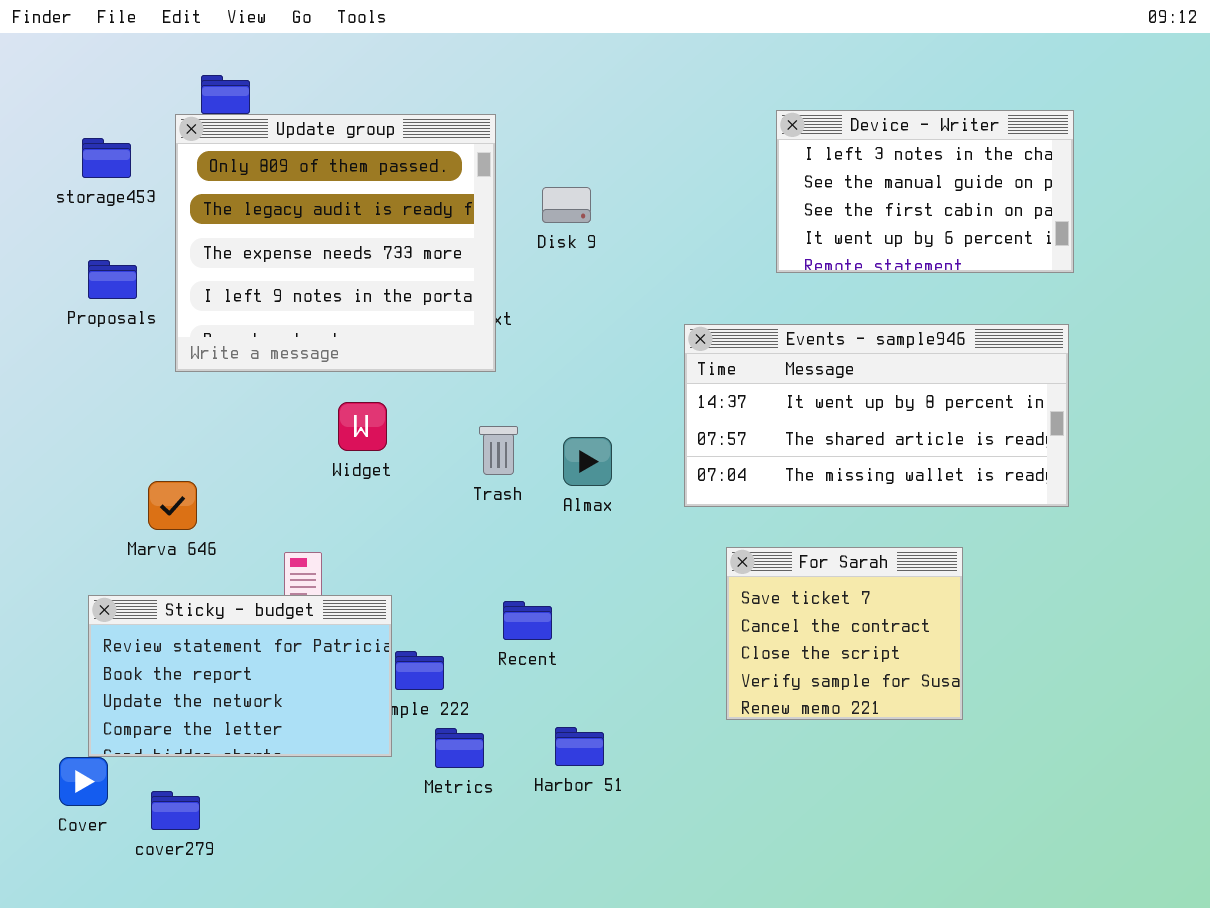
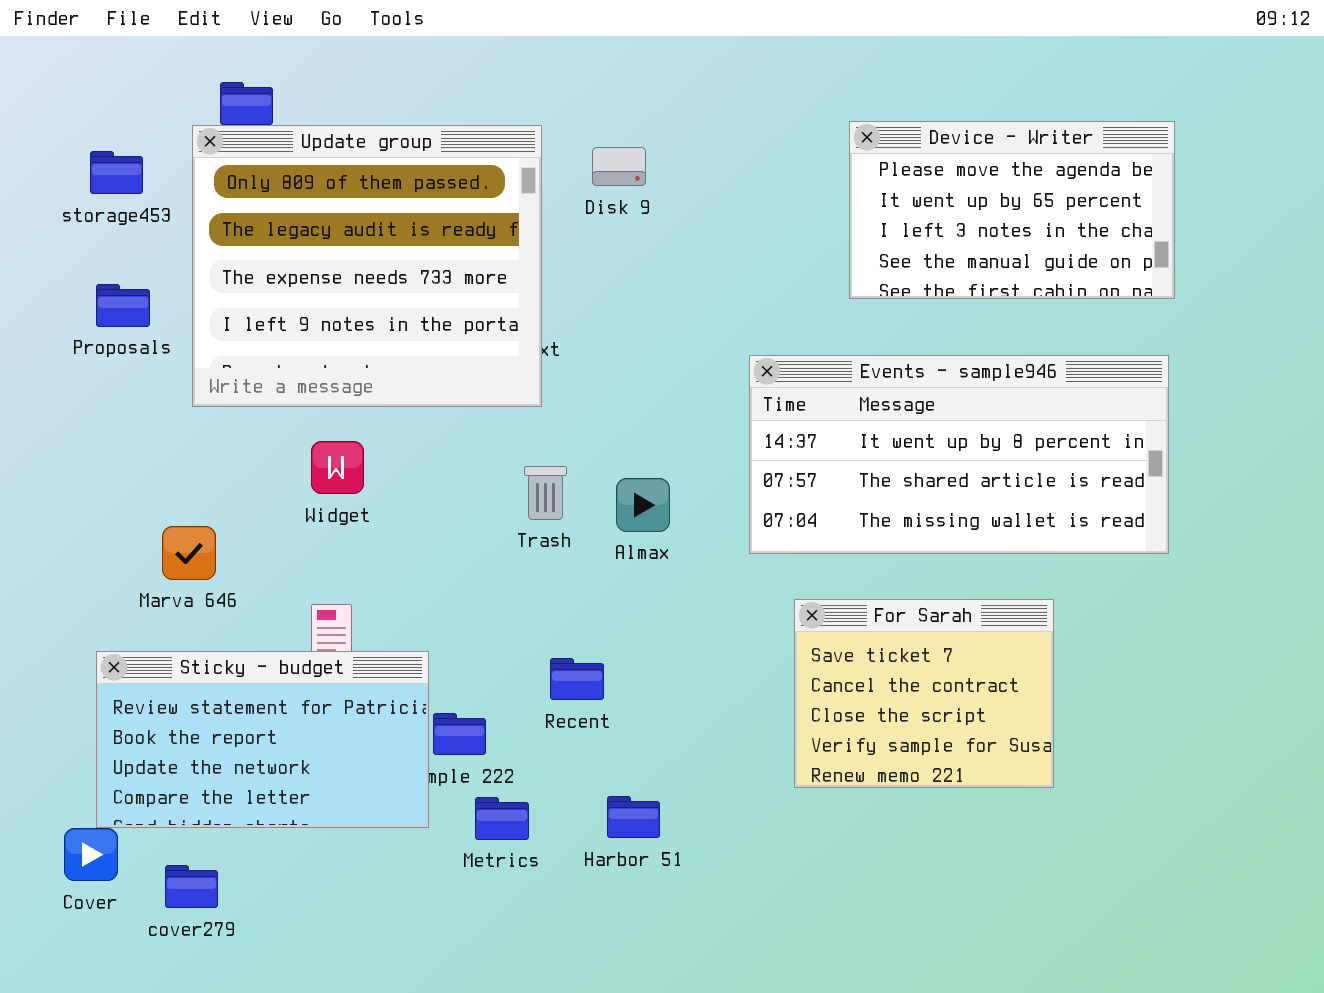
Device - Writer: [776,110,1074,273] -> [849,121,1175,299], scrolled up 2 rows
Disk 9: [542,187,591,223] -> [592,147,646,186], moved
Widget: [338,402,387,451] -> [311,441,364,494], moved

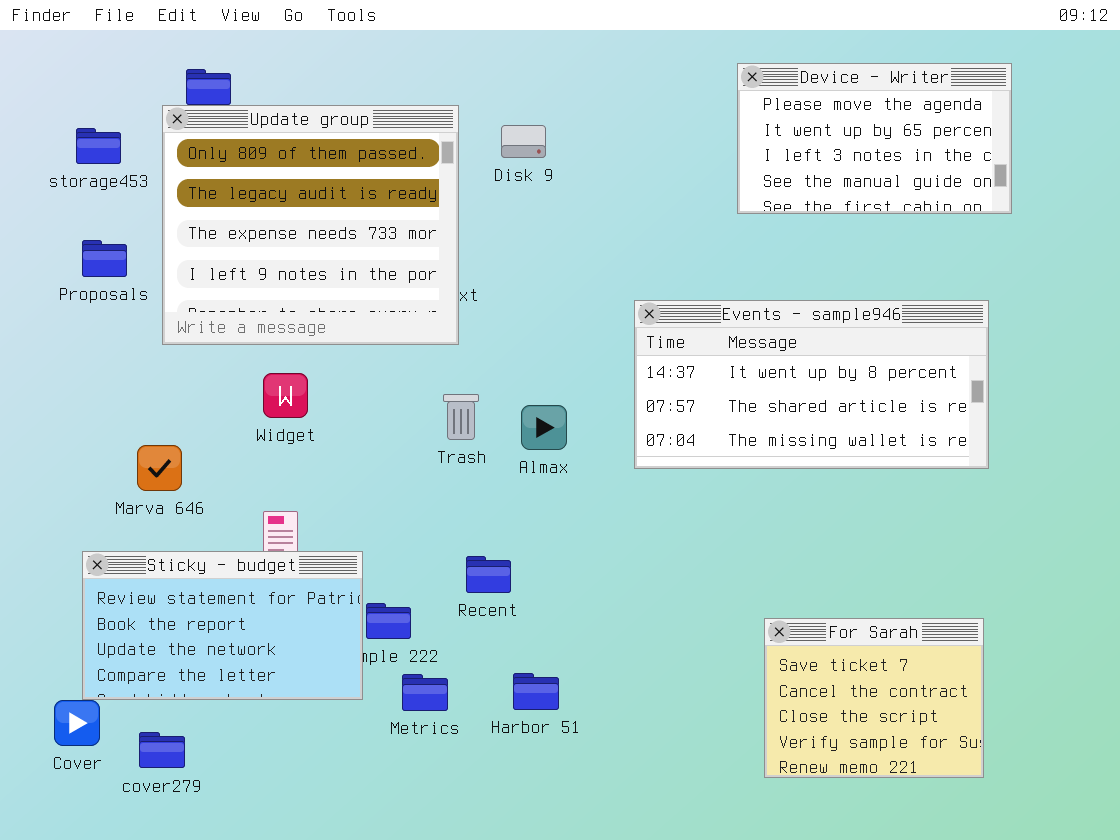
Device - Writer: [849,121,1175,299] -> [737,63,1012,214], moved
For Sarah: [794,599,1054,788] -> [764,618,984,778], moved

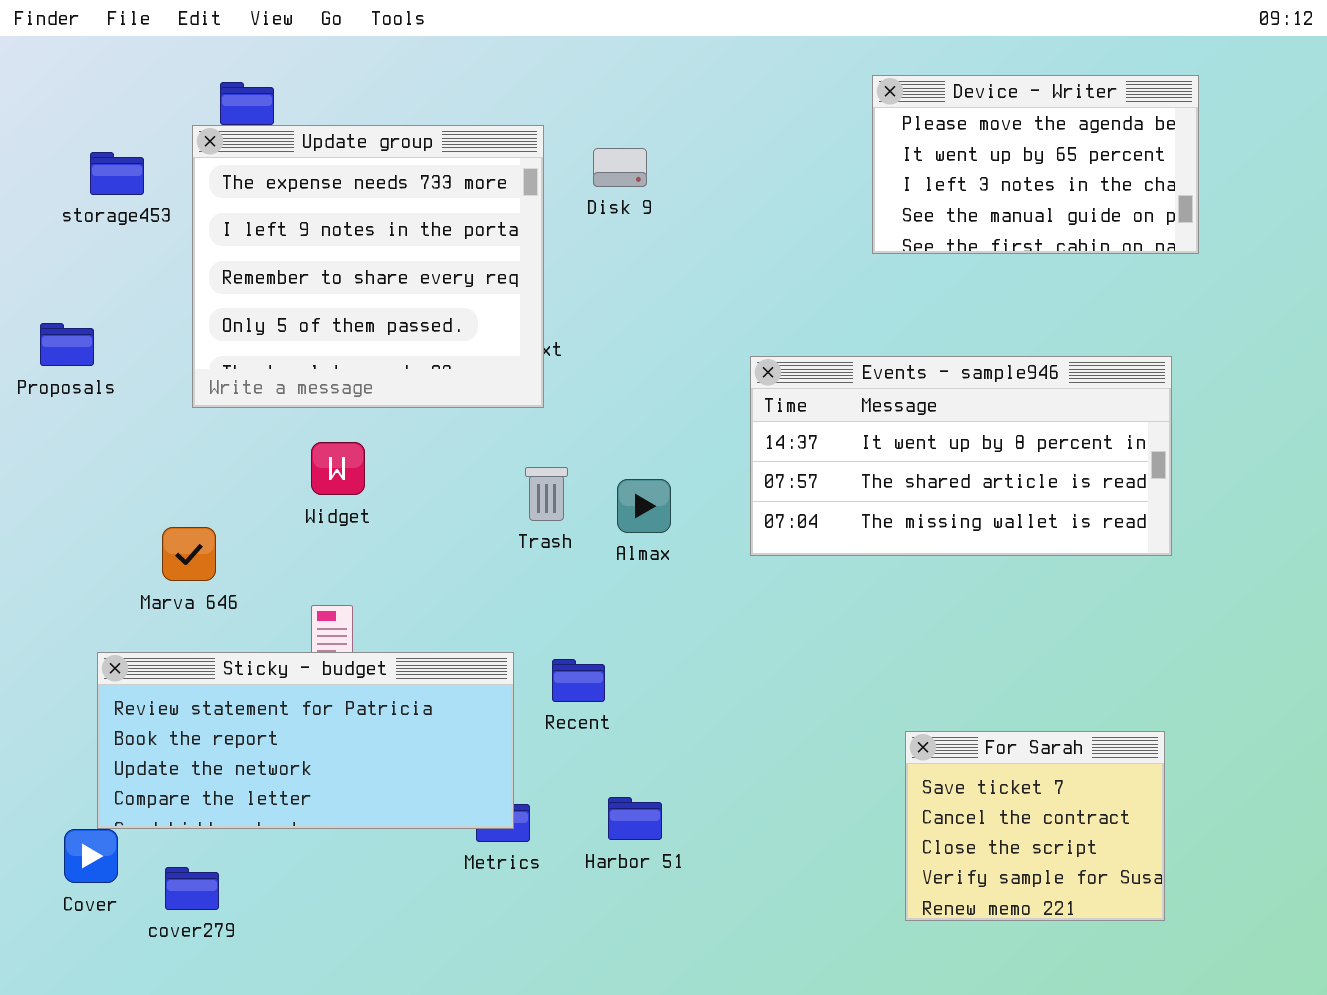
Update group: [162,105,459,345] -> [192,125,544,408], scrolled down 2 rows
Proposals: [82,240,127,277] -> [40,323,94,366], moved
Sticky - budget: [82,551,363,700] -> [97,652,514,829], resized

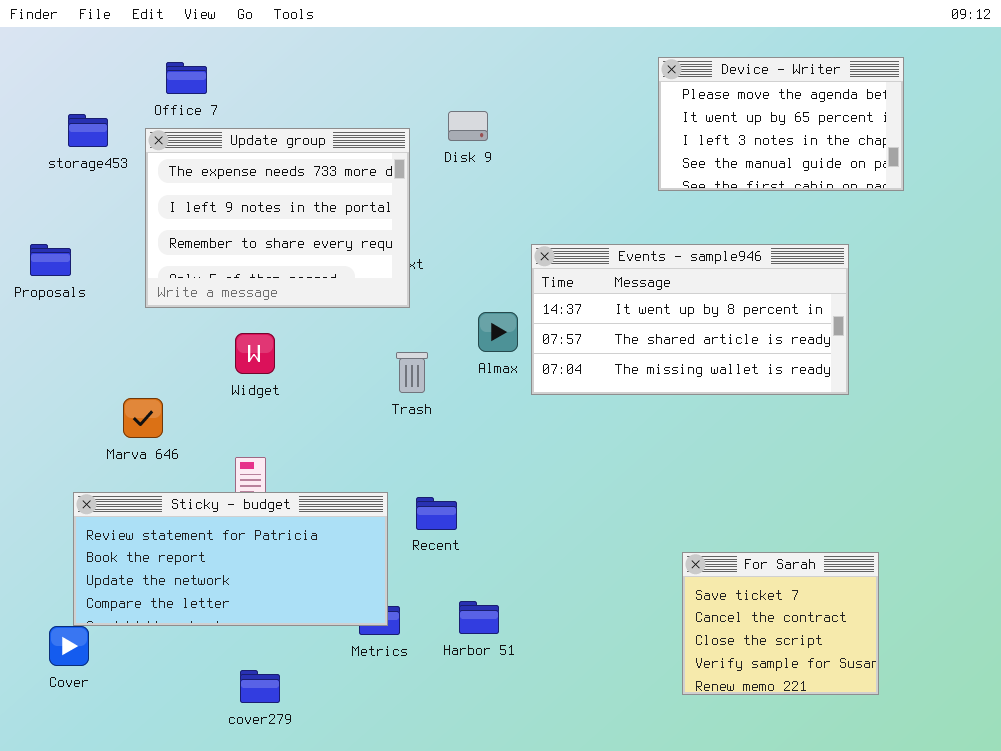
Update group: [192,125,544,408] -> [145,128,410,308], resized
Events - sample946: [750,356,1172,556] -> [531,244,849,395], moved
Almax: [617,479,671,533] -> [478,312,518,352], moved
cover279: [165,867,219,910] -> [240,670,280,703], moved

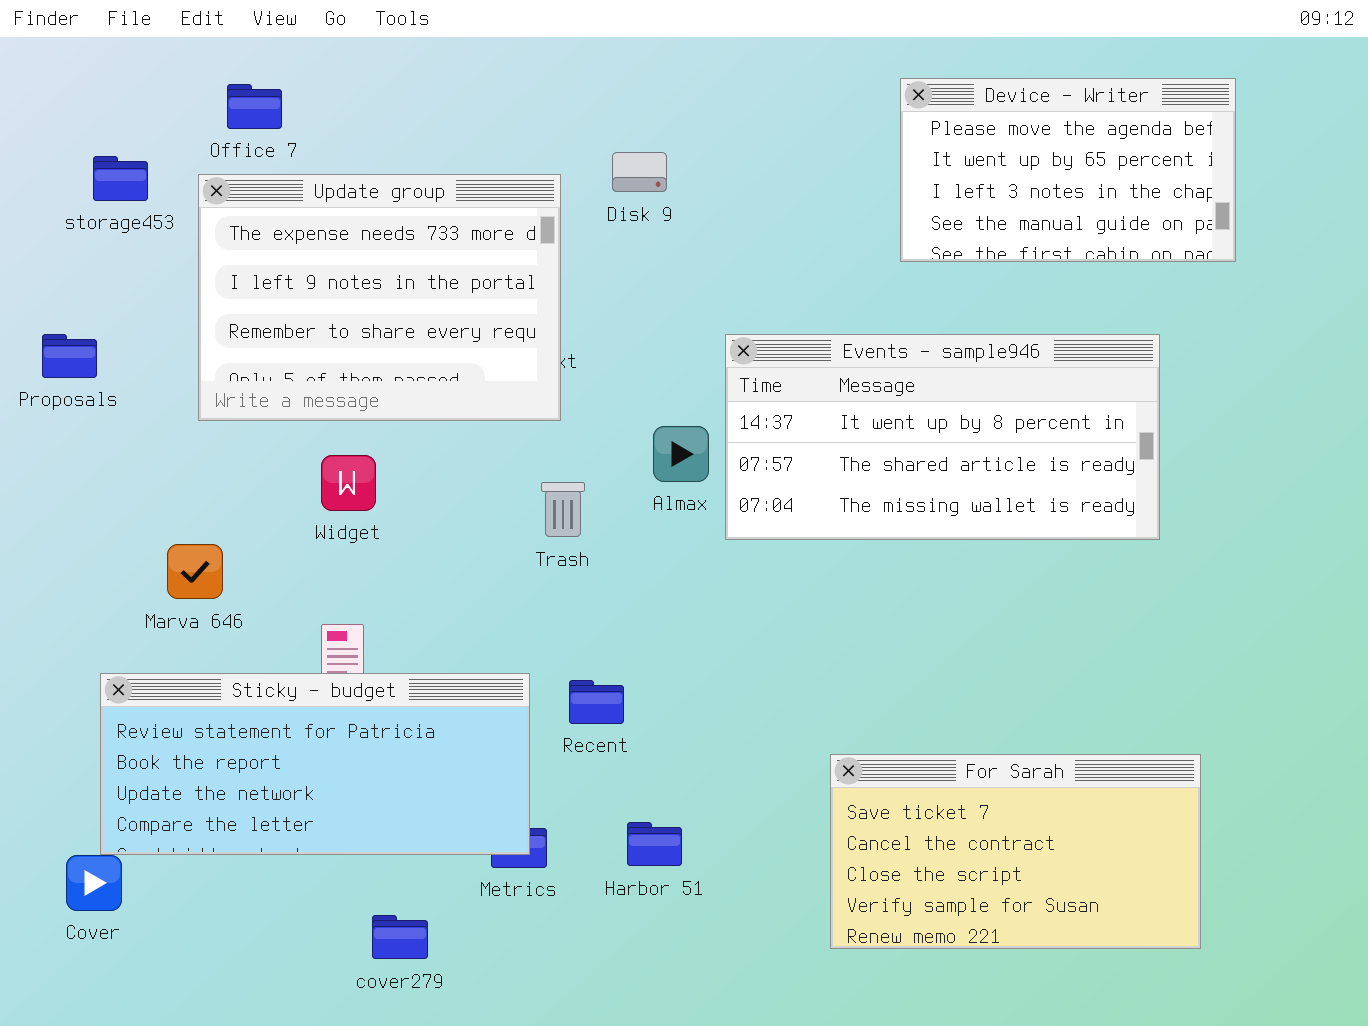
For Sarah: [682,552,879,695] -> [830,754,1201,949], resized
cover279: [240,670,280,703] -> [372,915,428,959], moved

